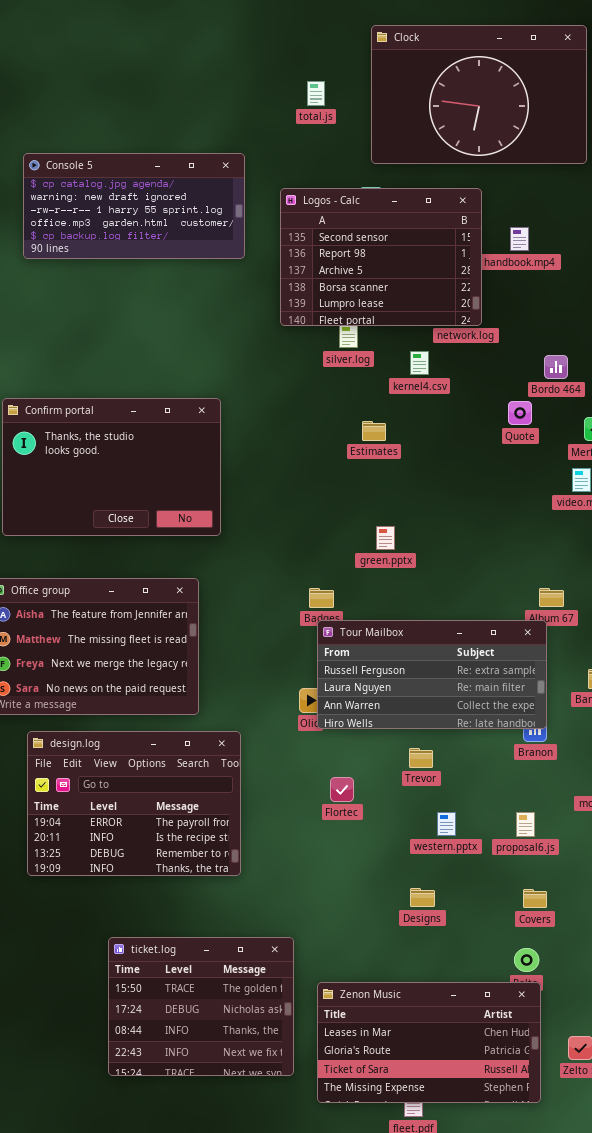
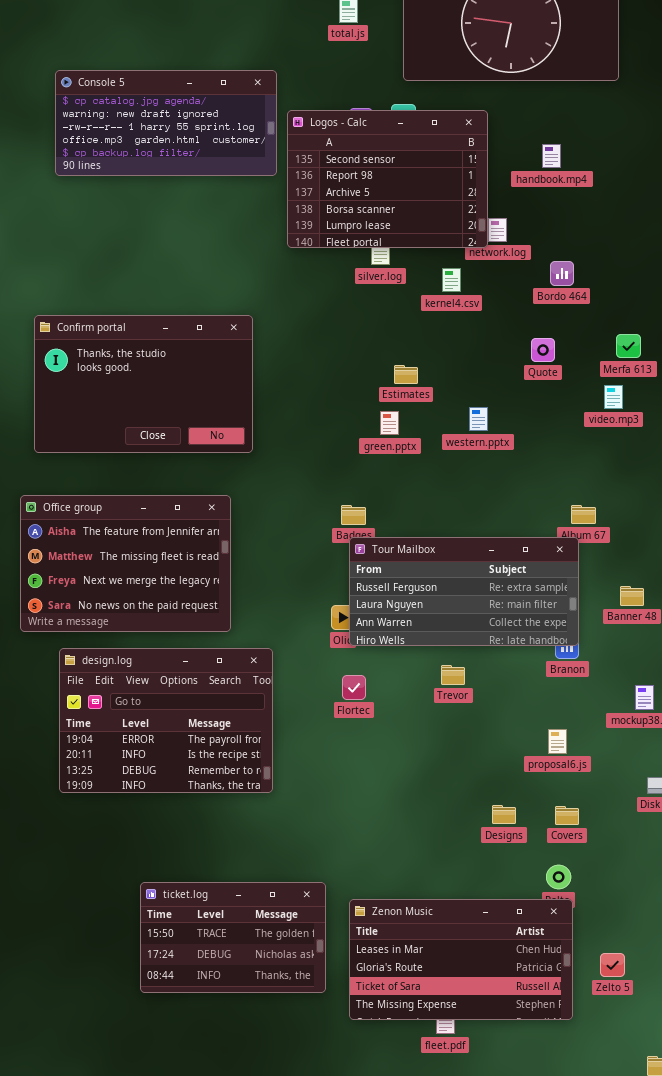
Logos - Calc: [280,188,482,326] -> [287,110,488,248], moved
Bordo 464: [544,355,568,379] -> [550,261,574,286], moved
Quote: [508,401,532,425] -> [531,338,555,362], moved
Estimates: [362,421,386,441] -> [394,365,418,384], moved
green.pptx: [376,526,395,550] -> [380,411,399,435], moved
Flortec: [330,777,354,802] -> [342,675,366,700], moved
western.pptx: [437,812,456,836] -> [469,407,488,431], moved
Designs: [410,888,435,907] -> [492,805,516,824], moved
ticket.log: [108,937,294,1076] -> [140,882,326,993], resized

